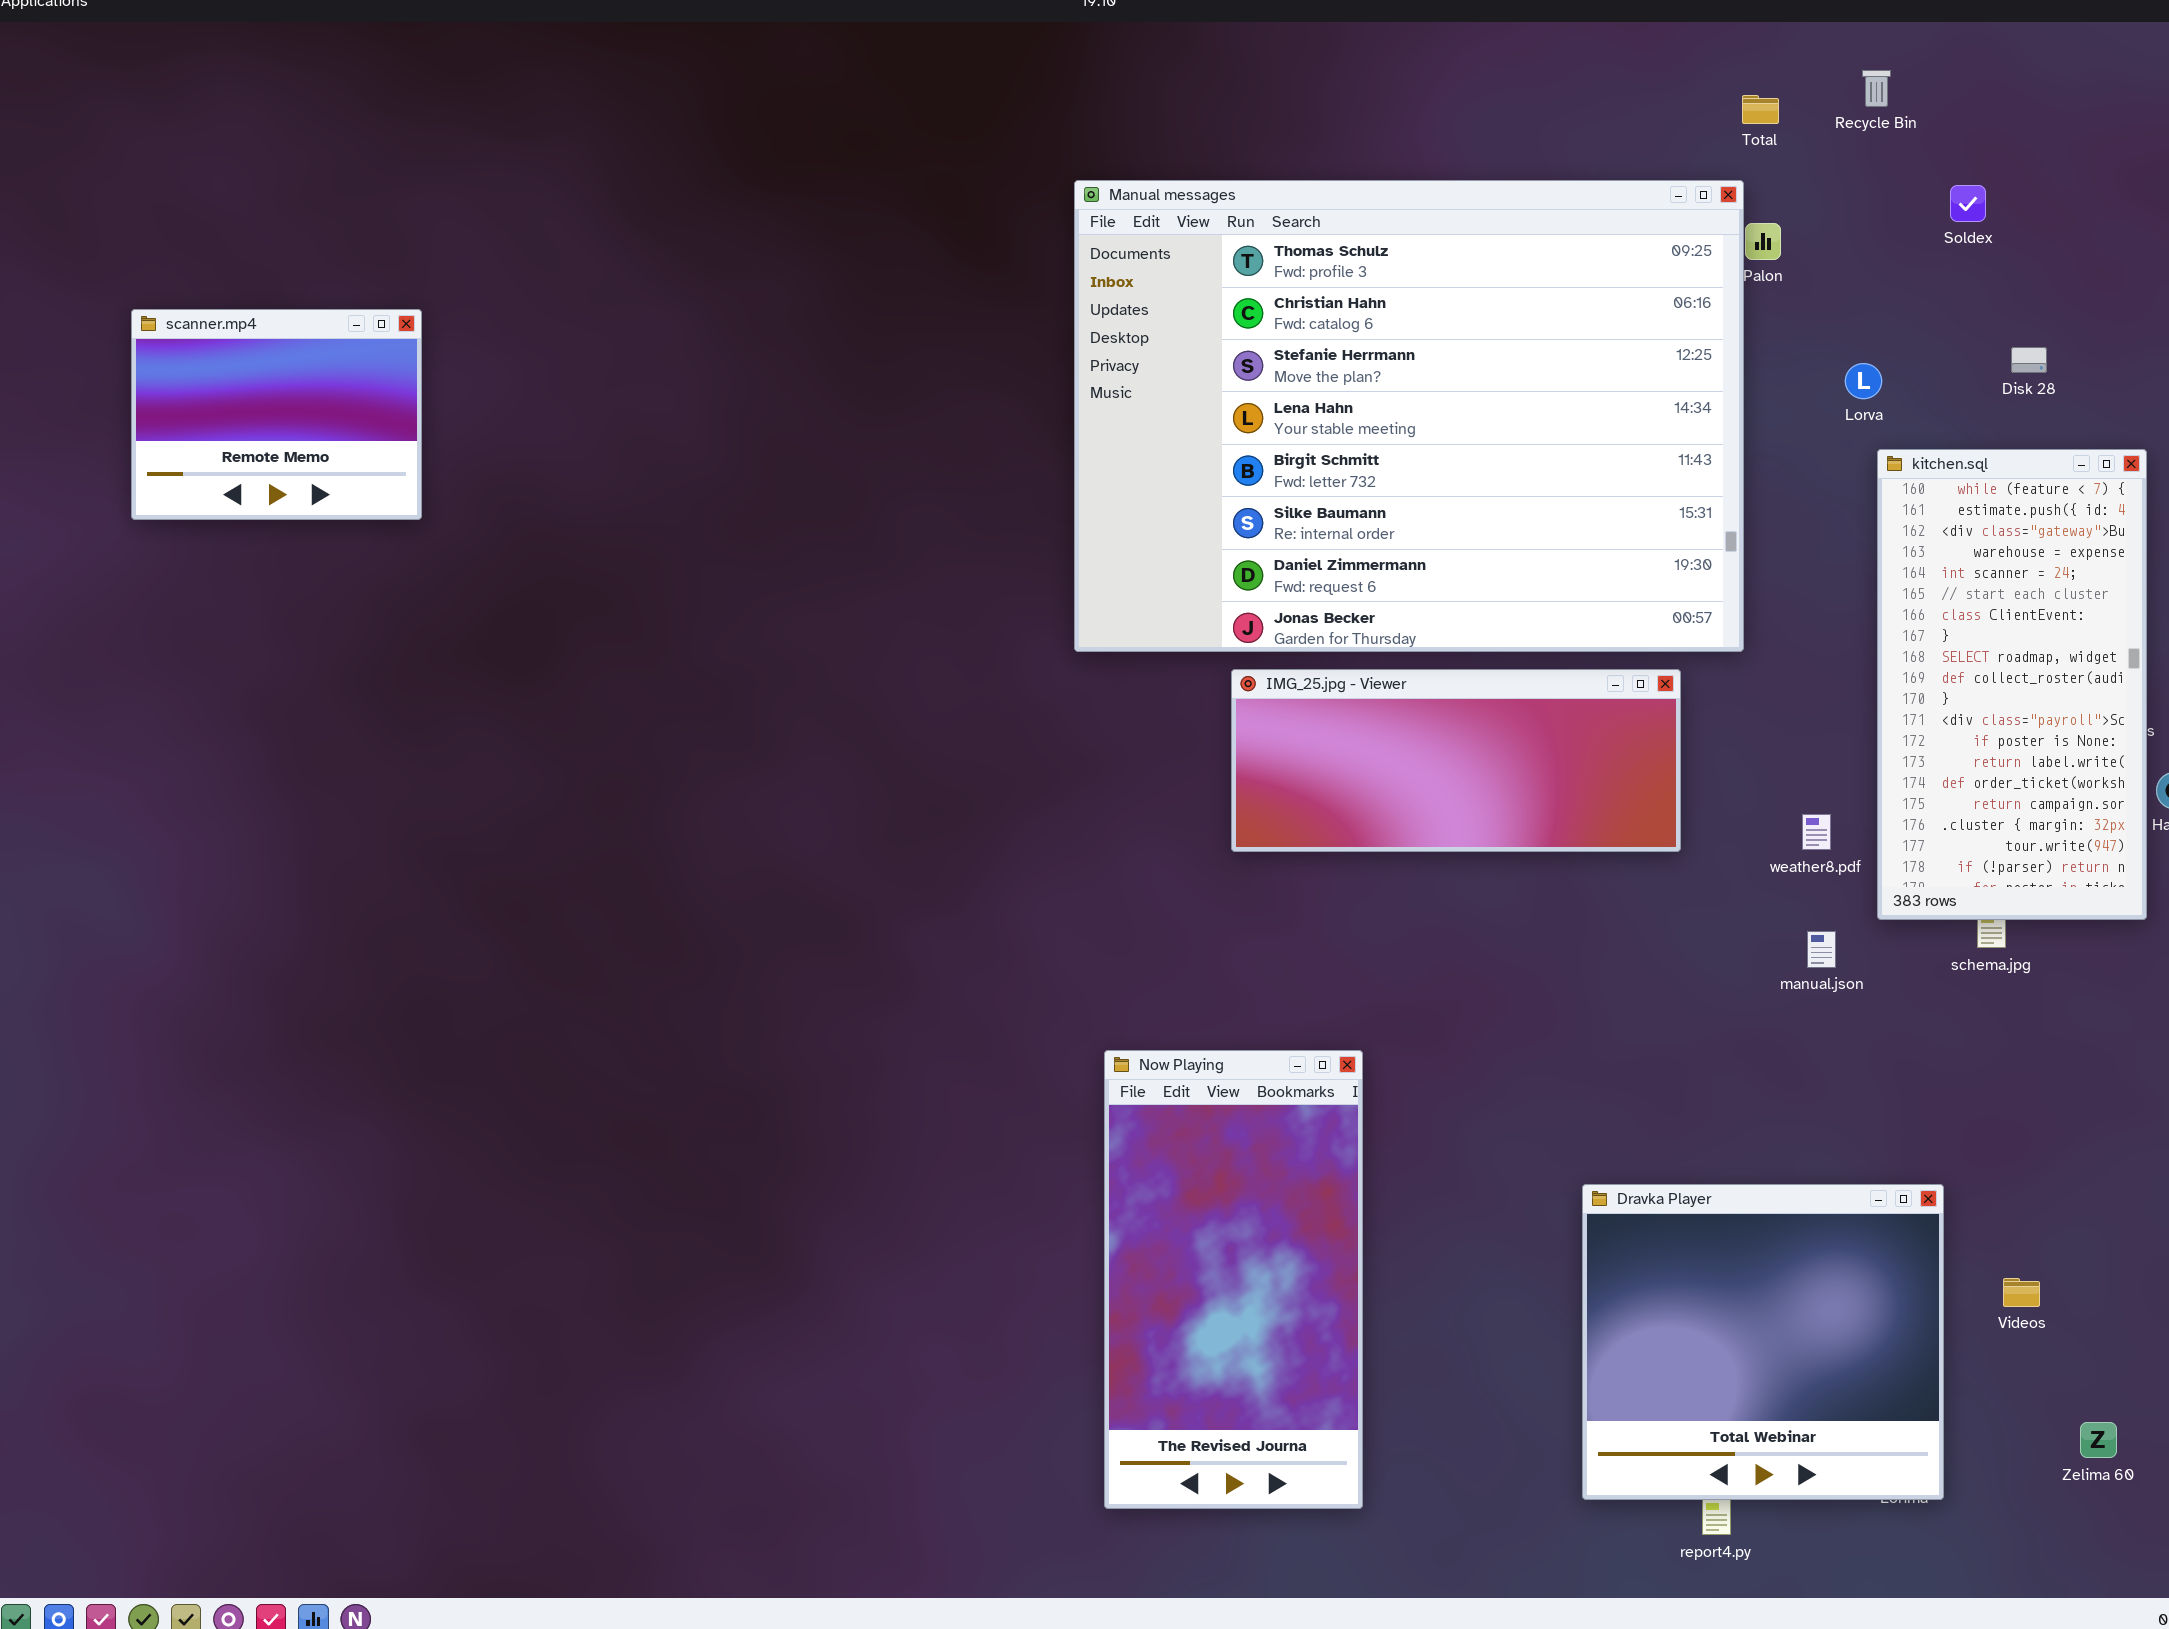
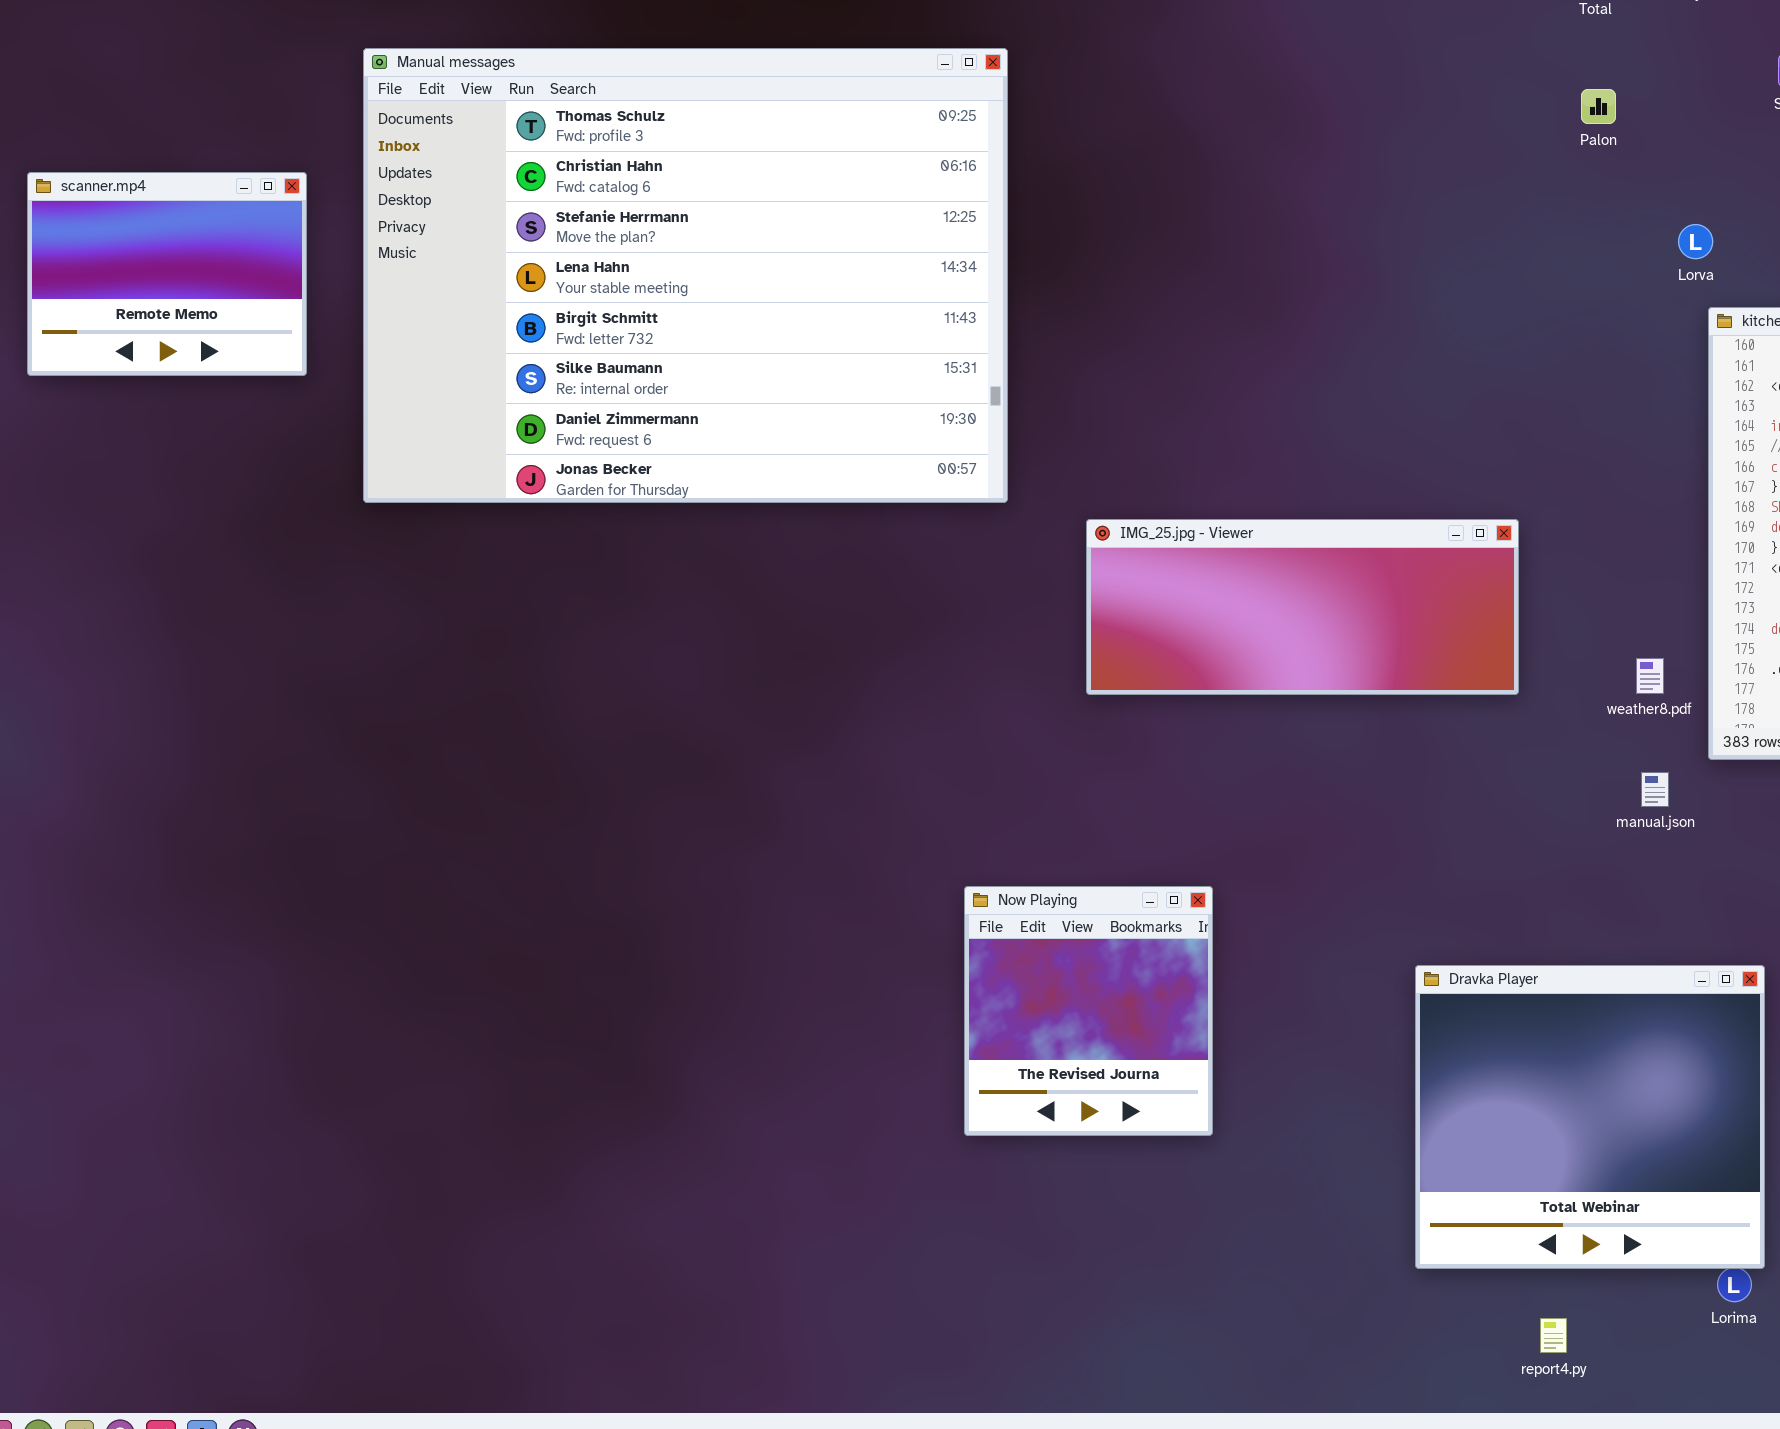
Manual messages: [1074,180,1744,652] -> [363,48,1008,503], moved
Now Playing: [1104,1050,1363,1509] -> [964,886,1213,1136], resized
Dravka Player: [1582,1184,1944,1500] -> [1415,965,1765,1269], moved

